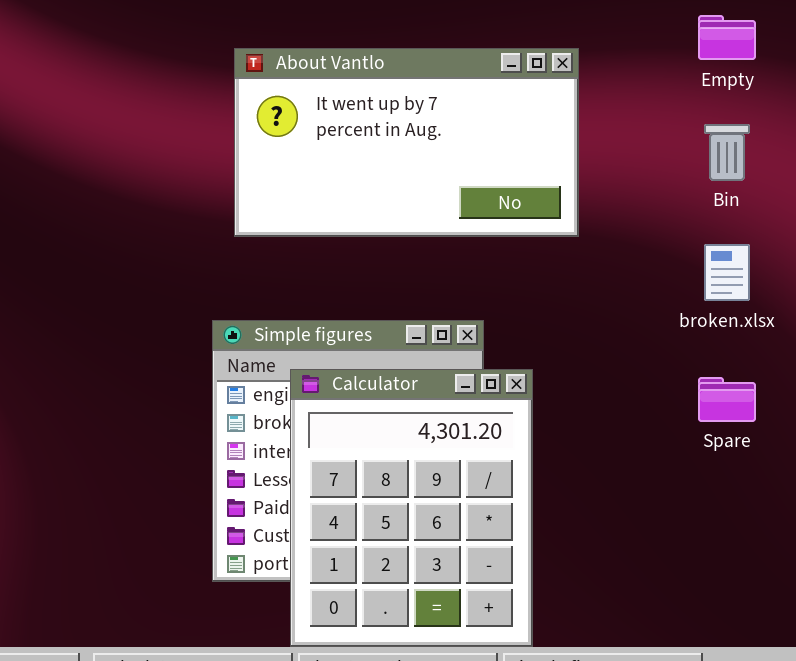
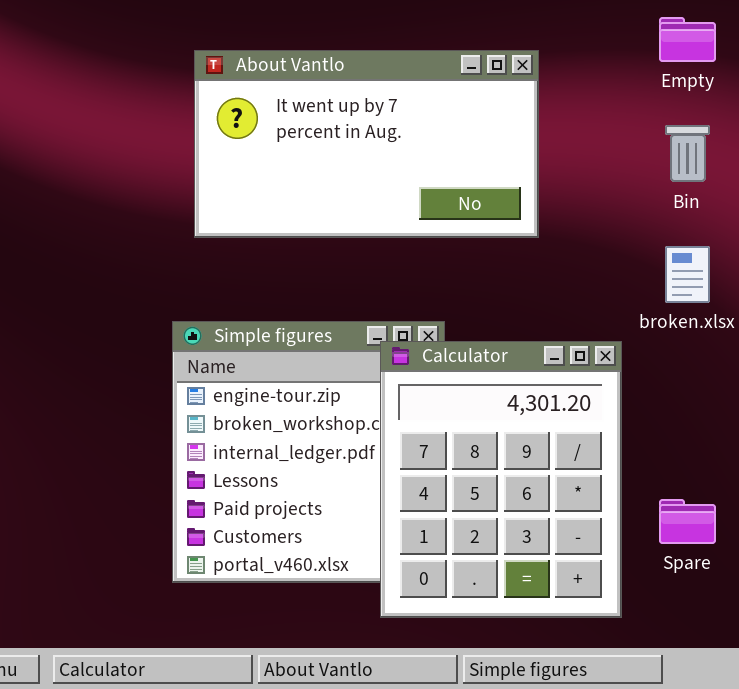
Calculator: [290,369,533,647] -> [380,341,622,618], moved
Spare: [698,377,756,422] -> [659,499,716,544], moved

